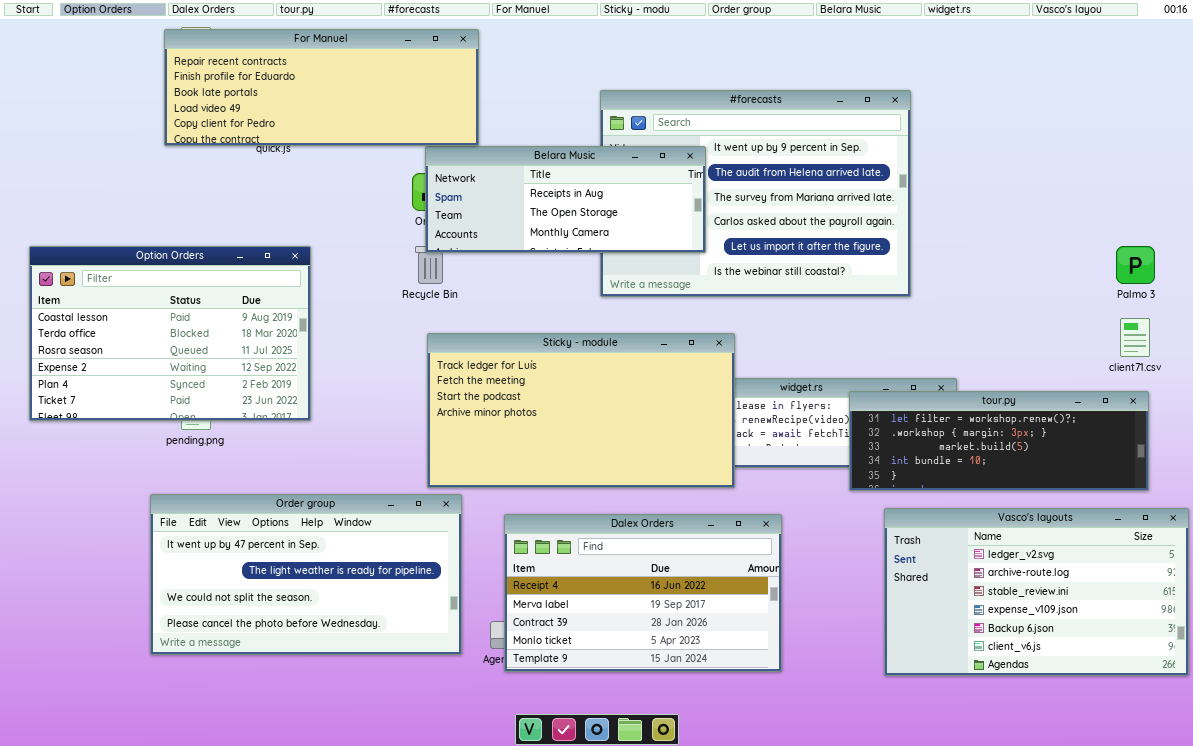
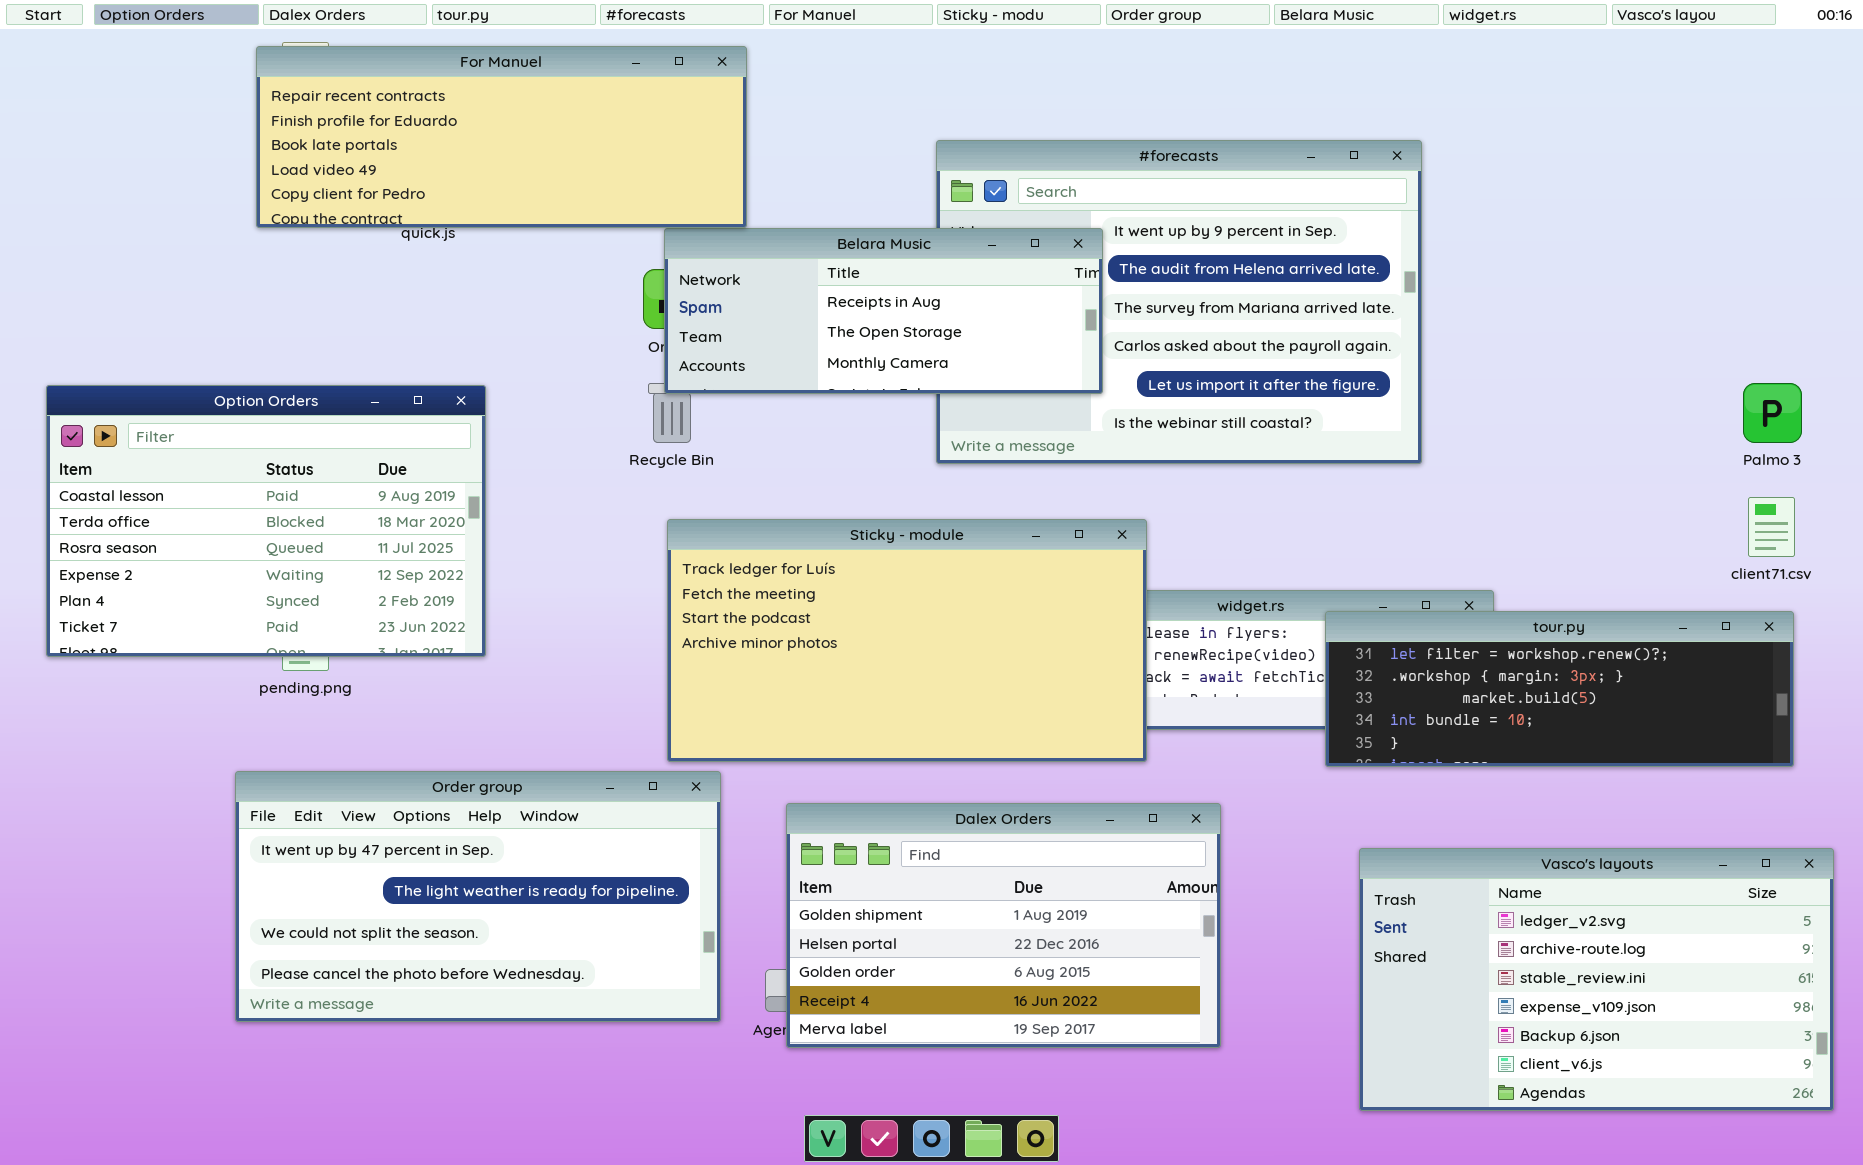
Vasco's layouts: [884,508,1189,676] -> [1359,848,1834,1111], moved
Dalex Orders: [504,514,782,672] -> [786,803,1221,1048], scrolled up 3 rows

